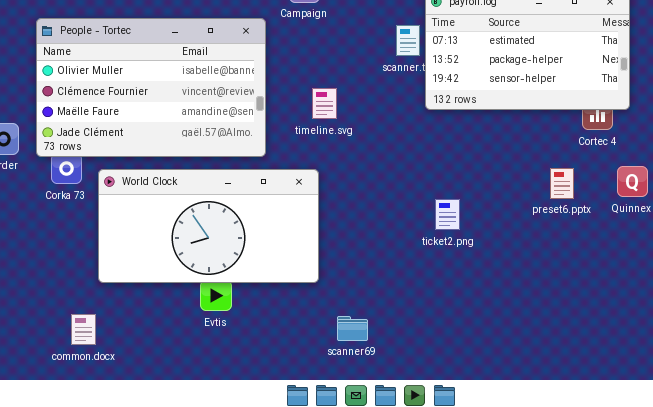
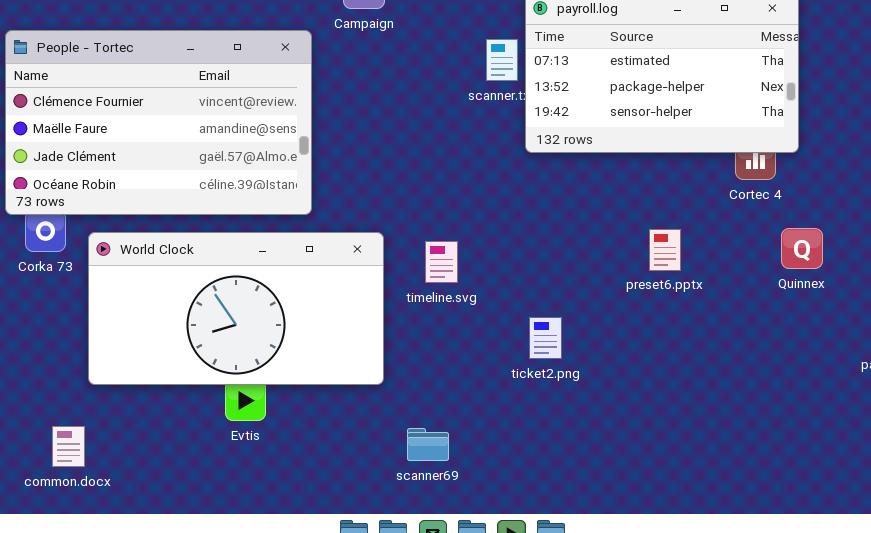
People - Tortec: [36,18,266,157] -> [5,30,312,215], scrolled down 1 row
timeline.svg: [312,88,337,119] -> [425,241,458,283], moved
preset6.pptx: [550,168,574,199] -> [649,229,681,271], moved
ticket2.png: [435,199,460,230] -> [529,317,562,359], moved

